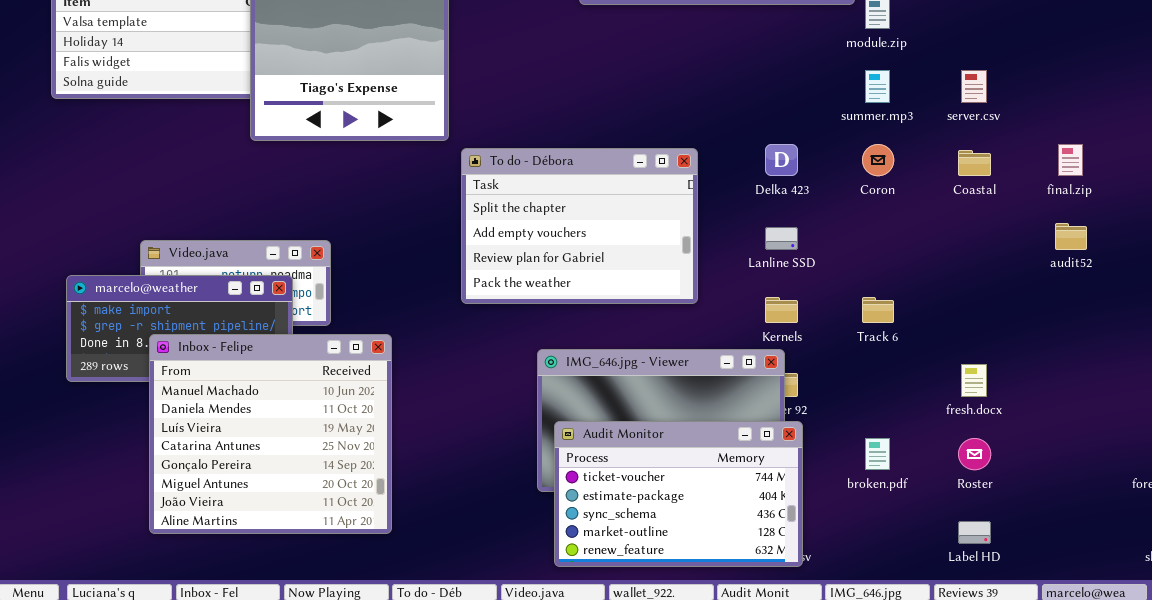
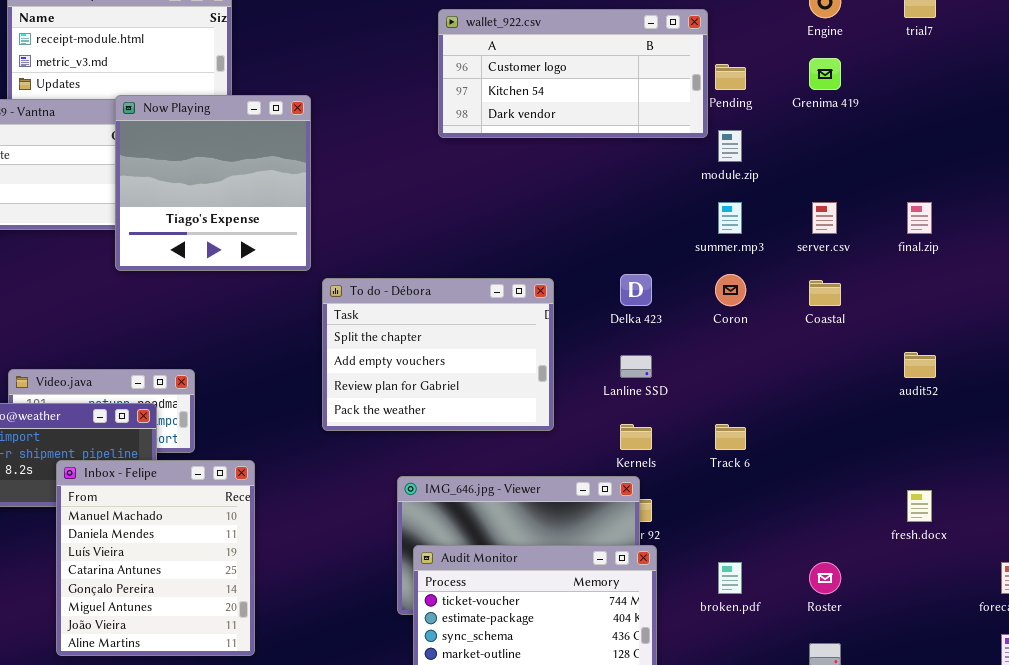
final.zip: [1058,144,1083,176] -> [907,202,932,234], moved
Inbox - Felipe: [149,334,392,534] -> [56,460,255,656], resized
fresh.docx: [961,364,987,397] -> [907,490,932,522], moved

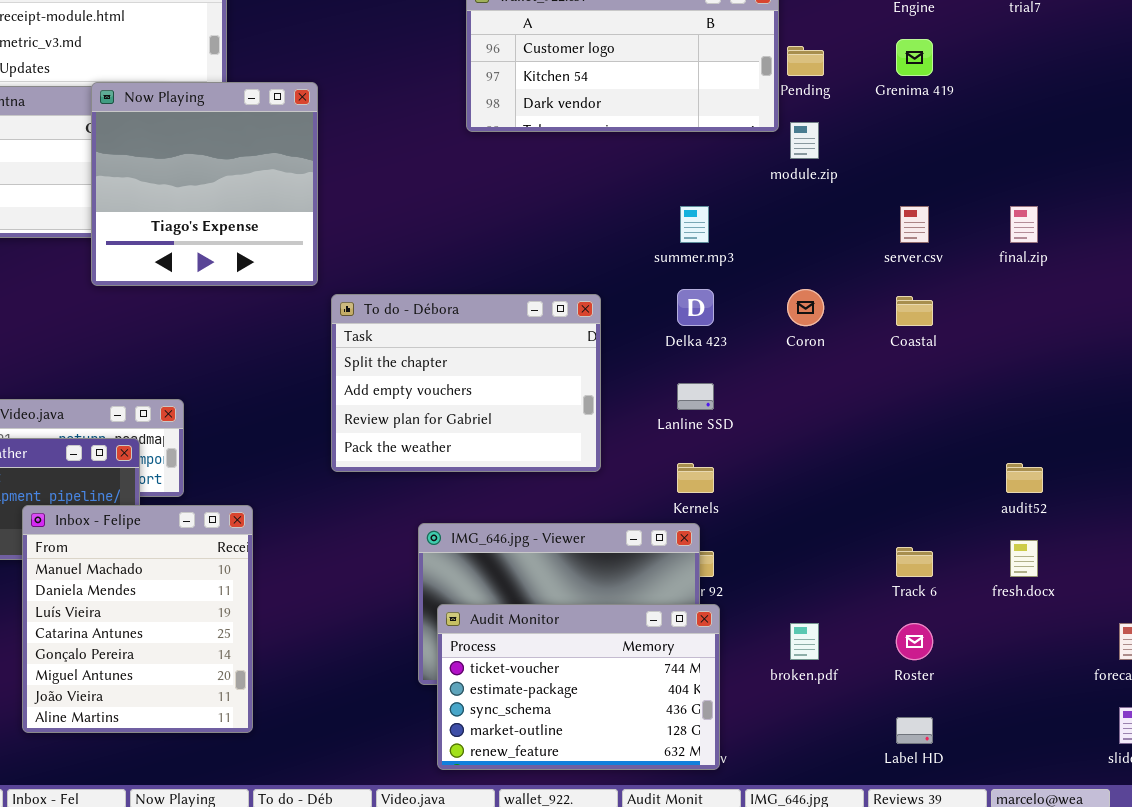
summer.mp3: [718,202,742,234] -> [680,206,709,243], moved
audit52: [904,352,936,378] -> [1006,463,1043,493], moved
Track 6: [715,424,746,450] -> [896,547,933,577], moved

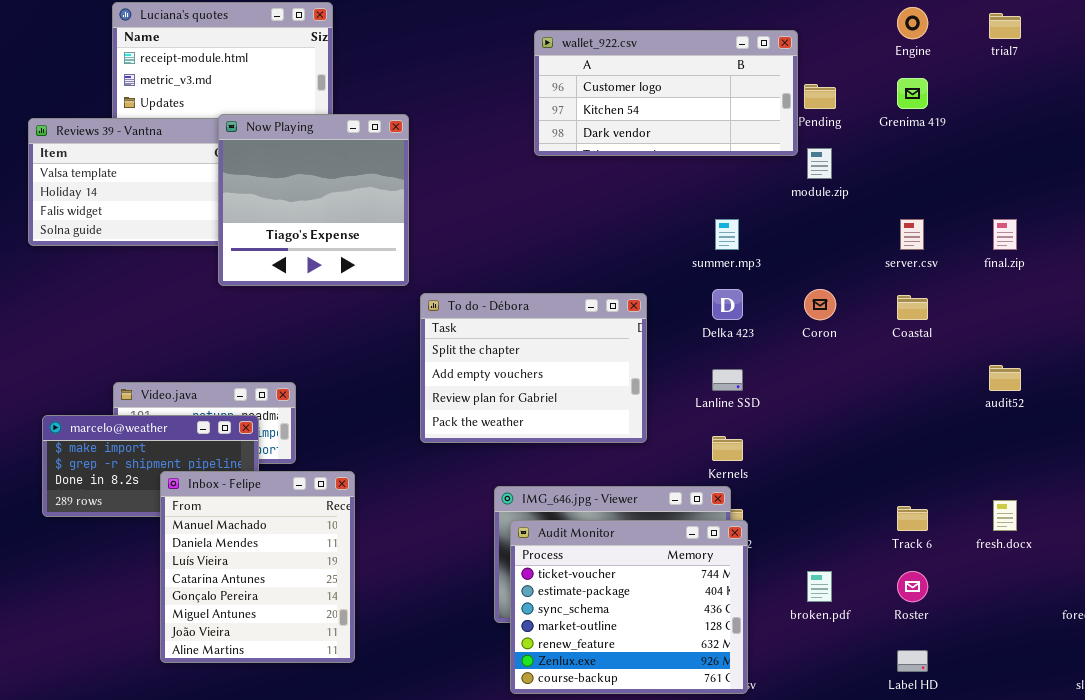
audit52: [1006,463,1043,493] -> [989,365,1021,391], moved
Audit Monitor: [437,604,720,770] -> [510,520,748,694], resized

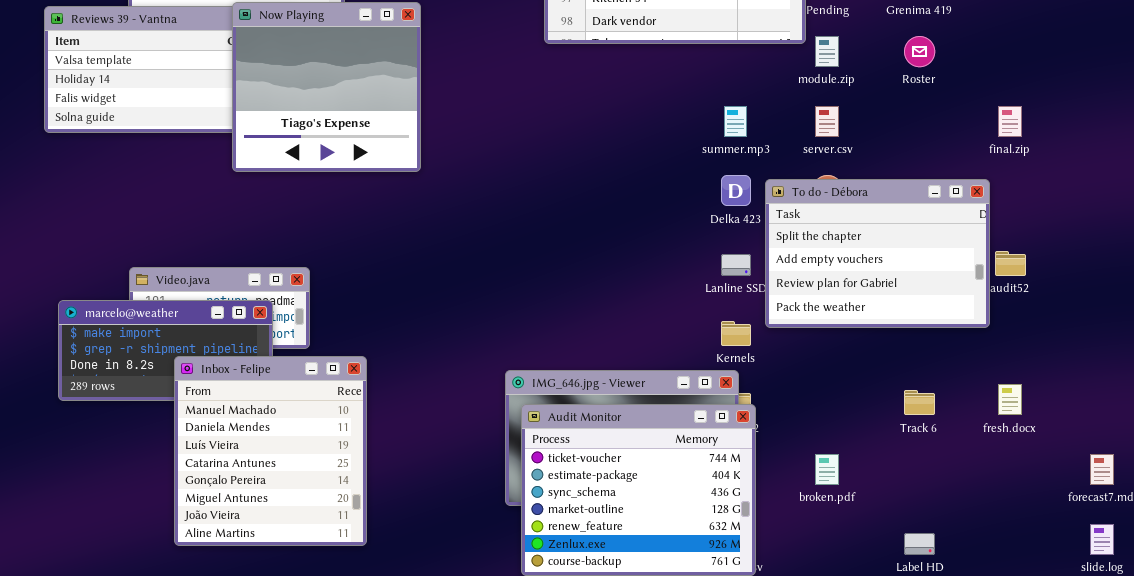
server.csv: [900,219,924,250] -> [815,106,839,137], moved
To do - Débora: [420,293,647,443] -> [765,179,990,328], moved
Roster: [897,571,928,602] -> [904,36,935,67], moved

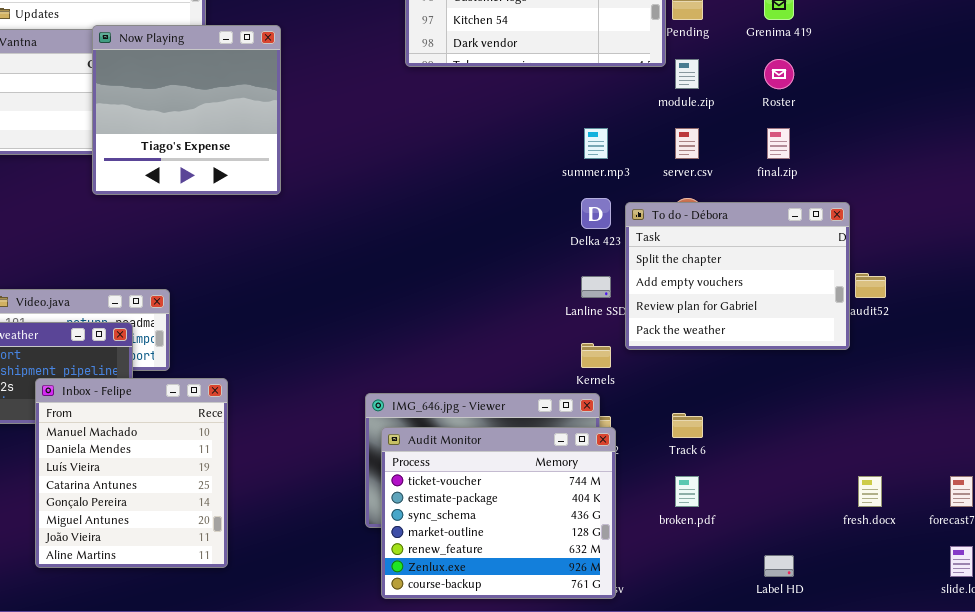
final.zip: [998,106,1022,137] -> [767,128,790,159], moved
fresh.docx: [998,384,1022,415] -> [858,476,882,507], moved
Track 6: [904,390,935,415] -> [672,413,703,438], moved

